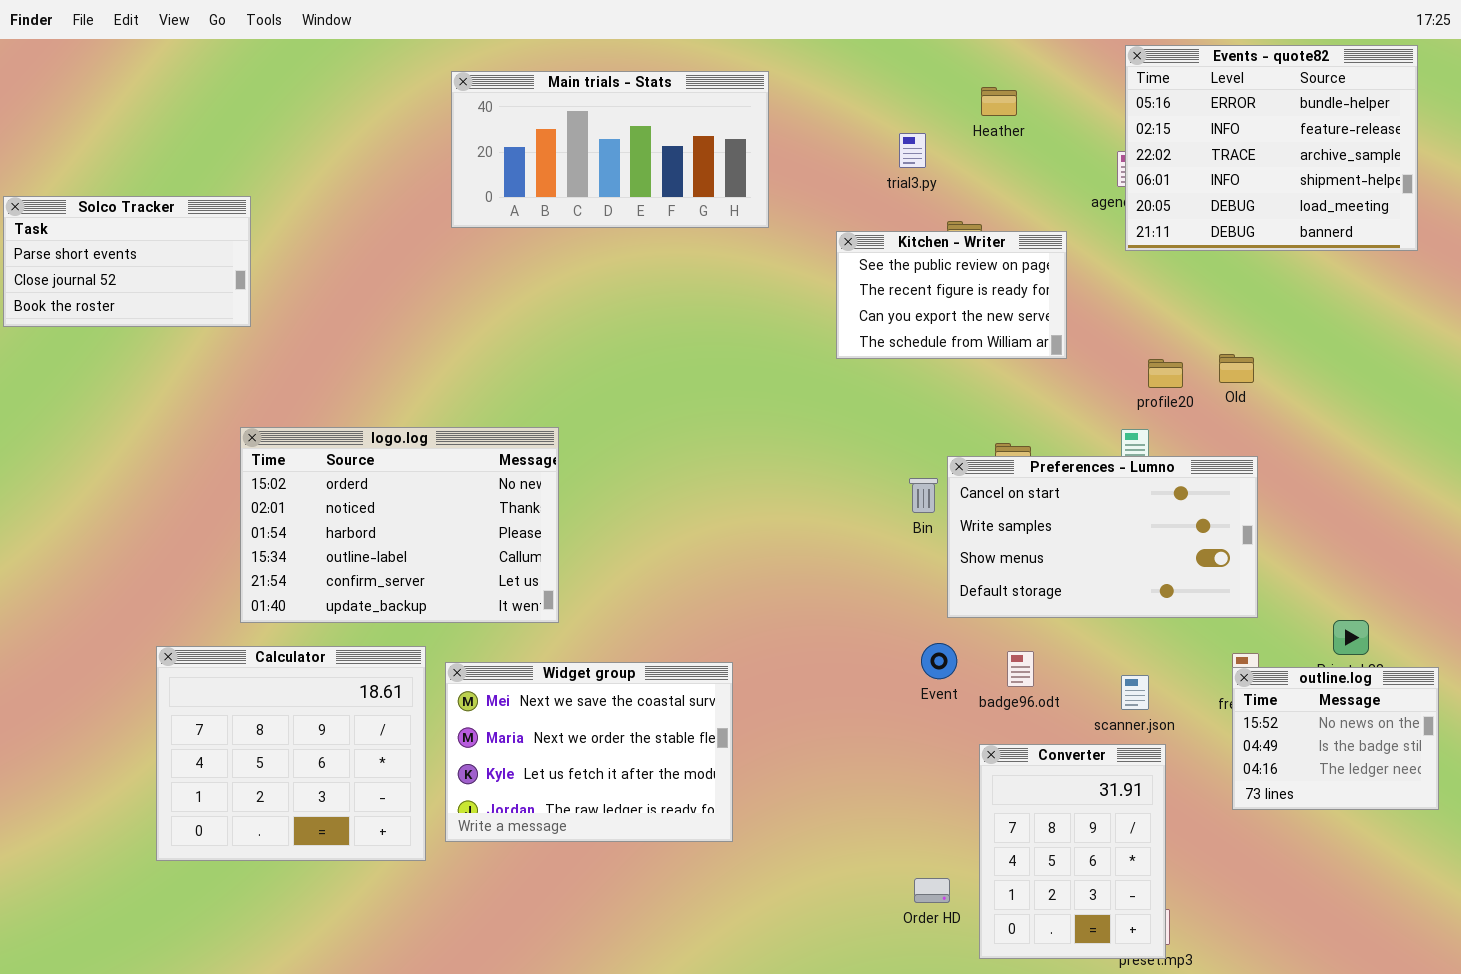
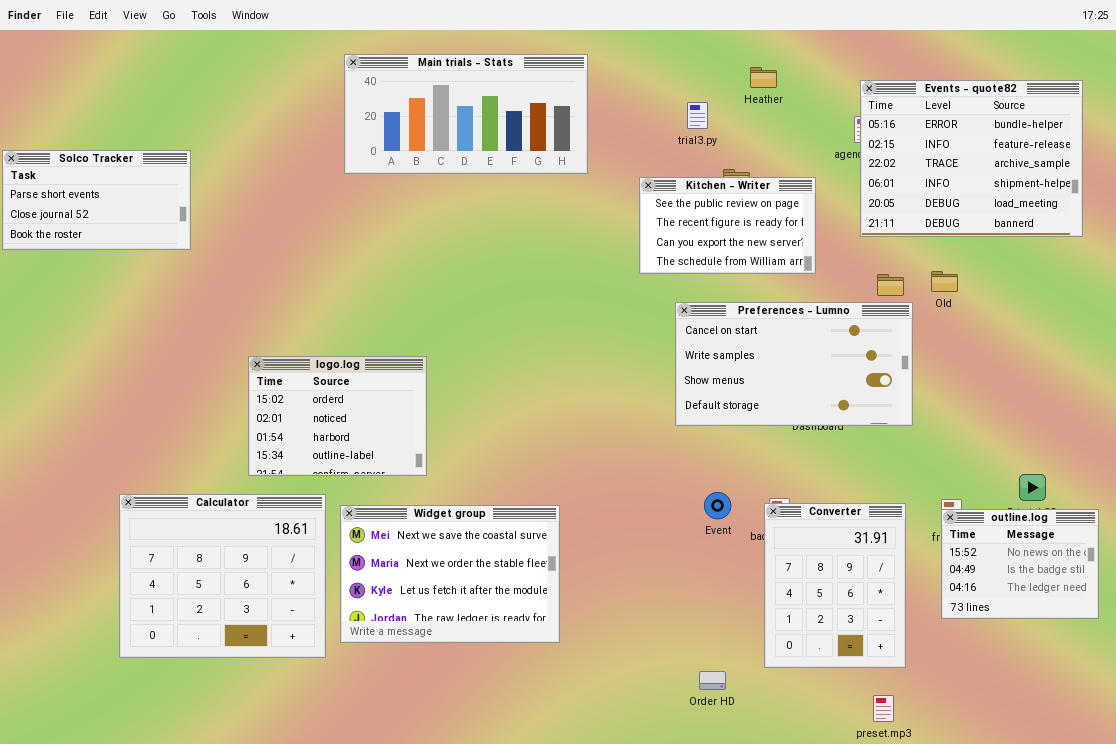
Events - quote82: [1125,45,1418,251] -> [860,80,1083,237], moved
logo.log: [240,427,559,623] -> [248,356,427,476], resized
Preferences - Lumno: [947,456,1258,618] -> [675,302,913,426], moved
Converter: [979,744,1166,959] -> [764,503,906,668], moved

